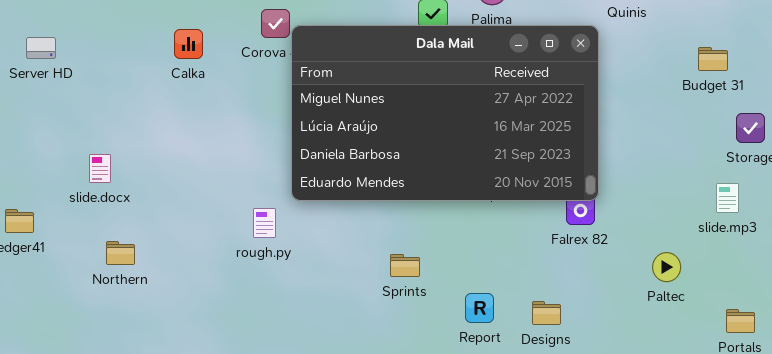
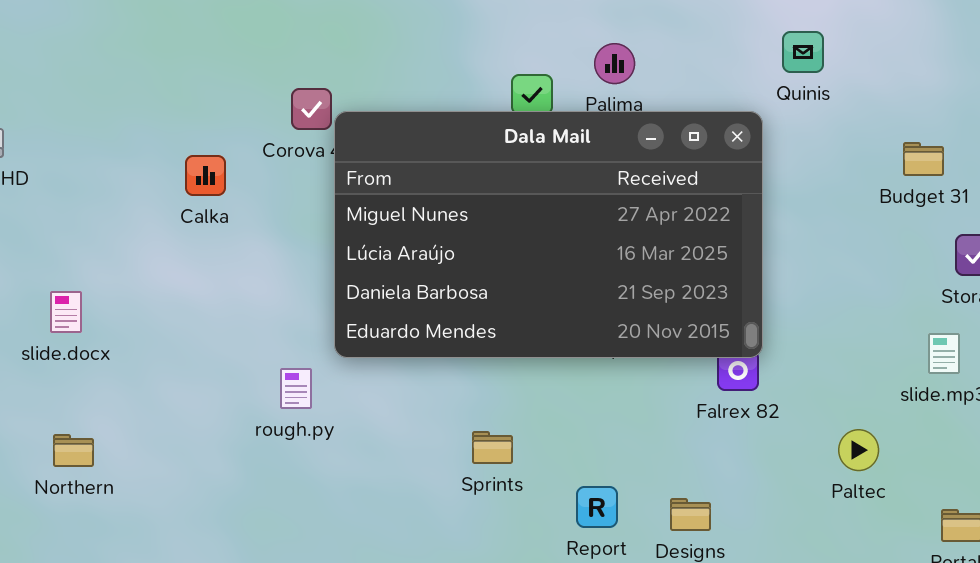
Calka: [174,29,203,59] -> [185,155,226,196], moved
Northern: [106,241,135,265] -> [53,434,94,467], moved

